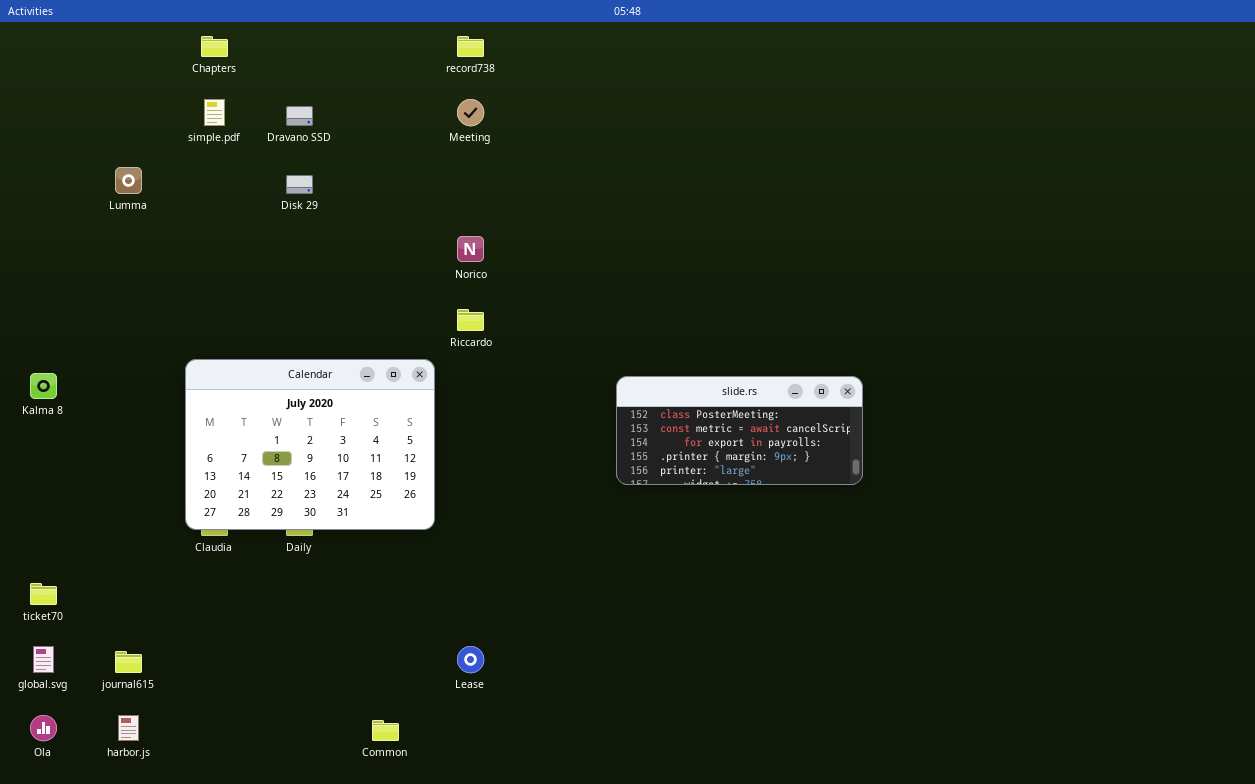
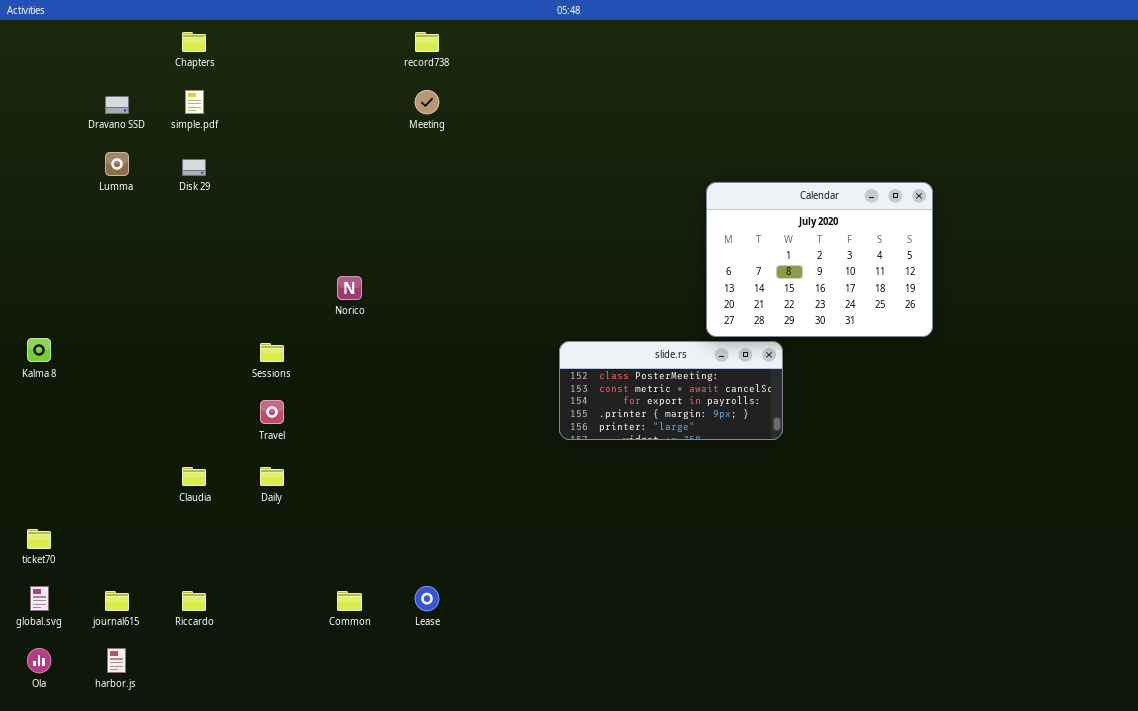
Dravano SSD: [286,106,313,126] -> [105,96,129,114], moved
Disk 29: [286,175,313,194] -> [182,159,206,176], moved
Norico: [457,236,484,262] -> [337,276,362,300], moved
Riccardo: [457,309,484,331] -> [182,591,206,611], moved
Calendar: [185,359,435,530] -> [706,182,933,337], moved
Common: [372,720,399,741] -> [337,591,362,611], moved

